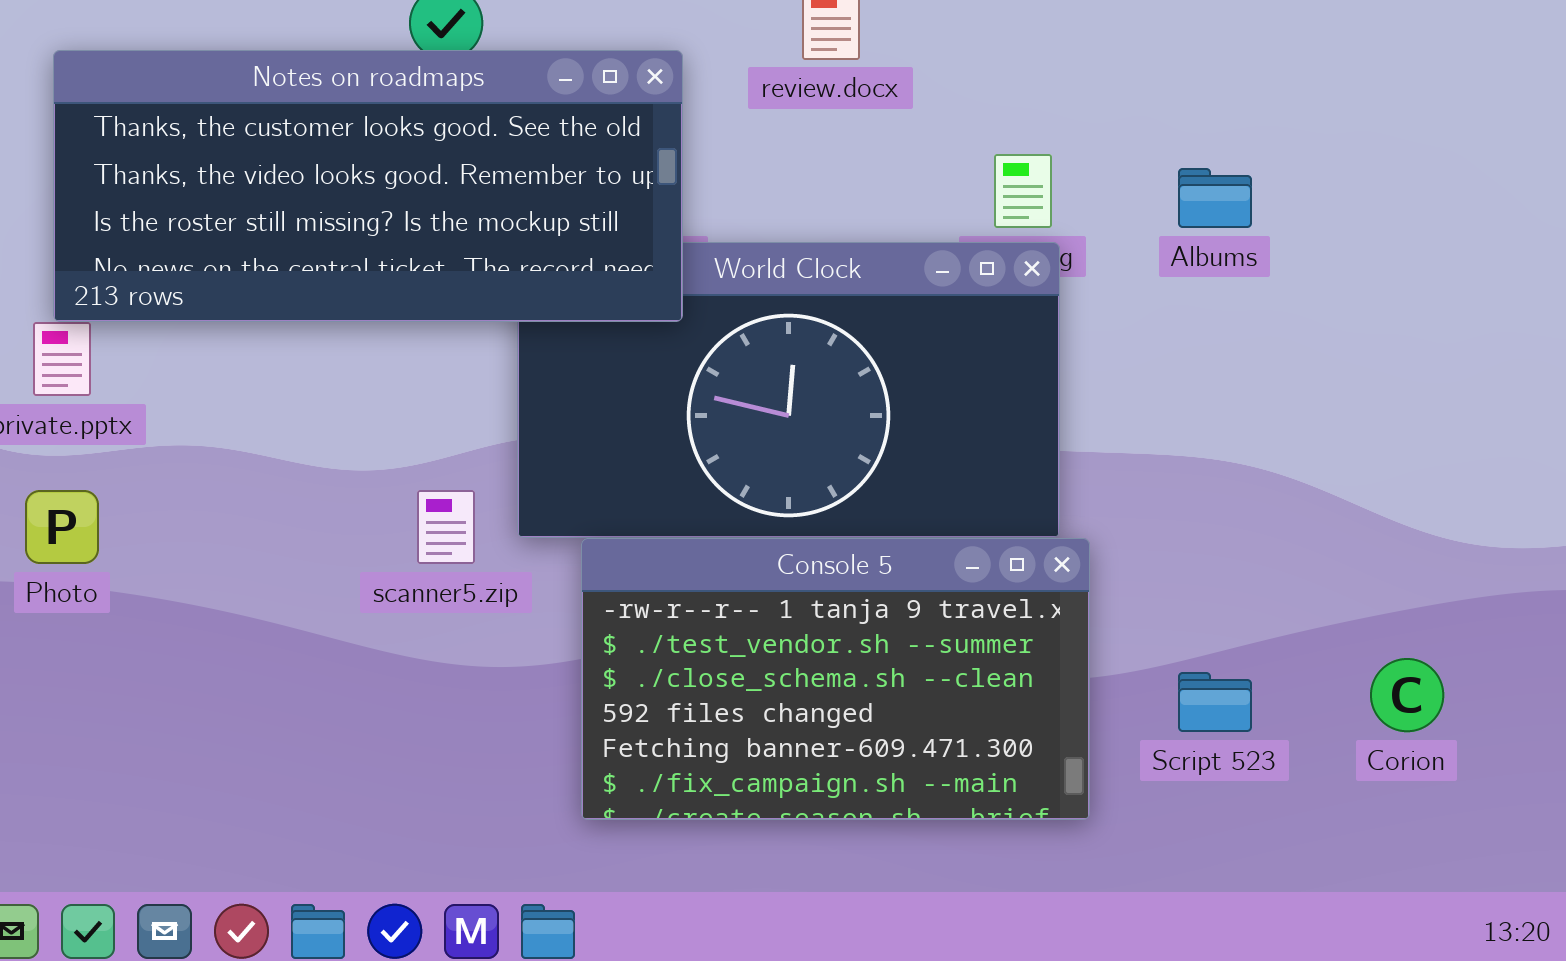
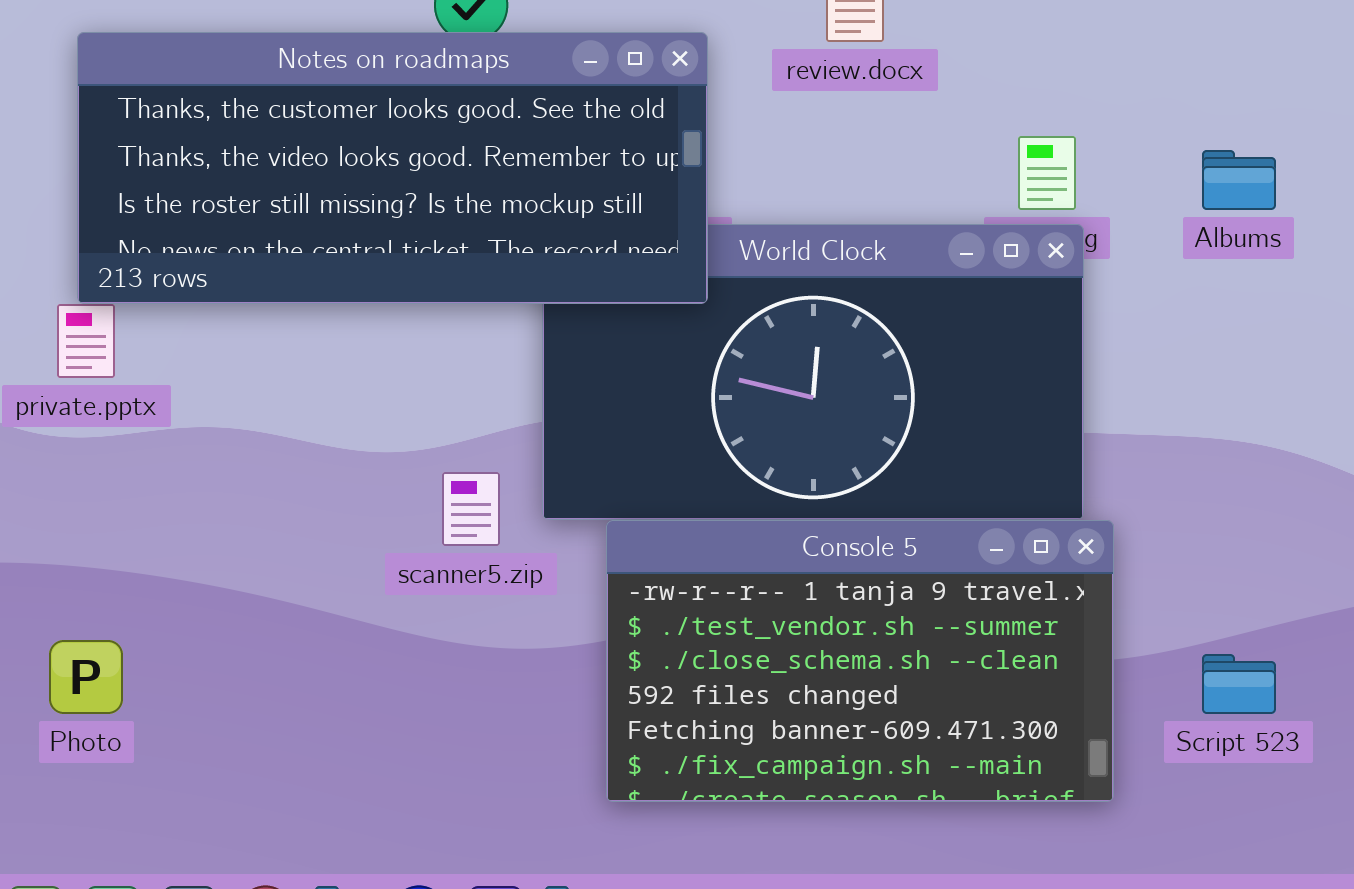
Photo: [25,490,99,564] -> [49,640,123,714], moved

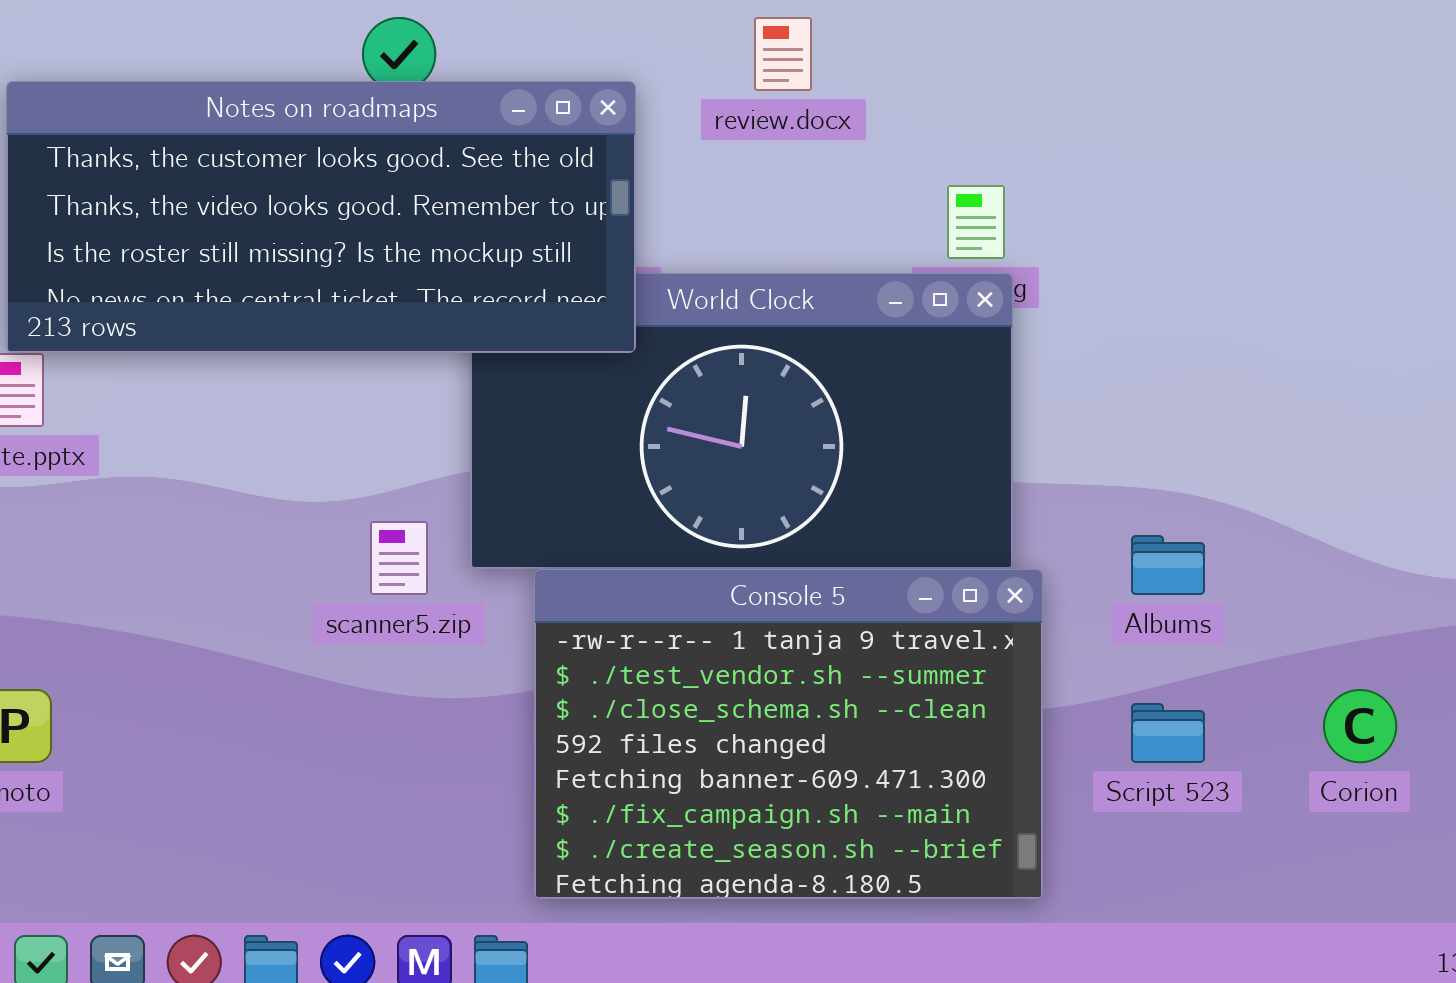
Albums: [1202,150,1276,210] -> [1131,535,1205,595], moved
Console 5: [606,520,1114,802] -> [534,569,1043,899], resized

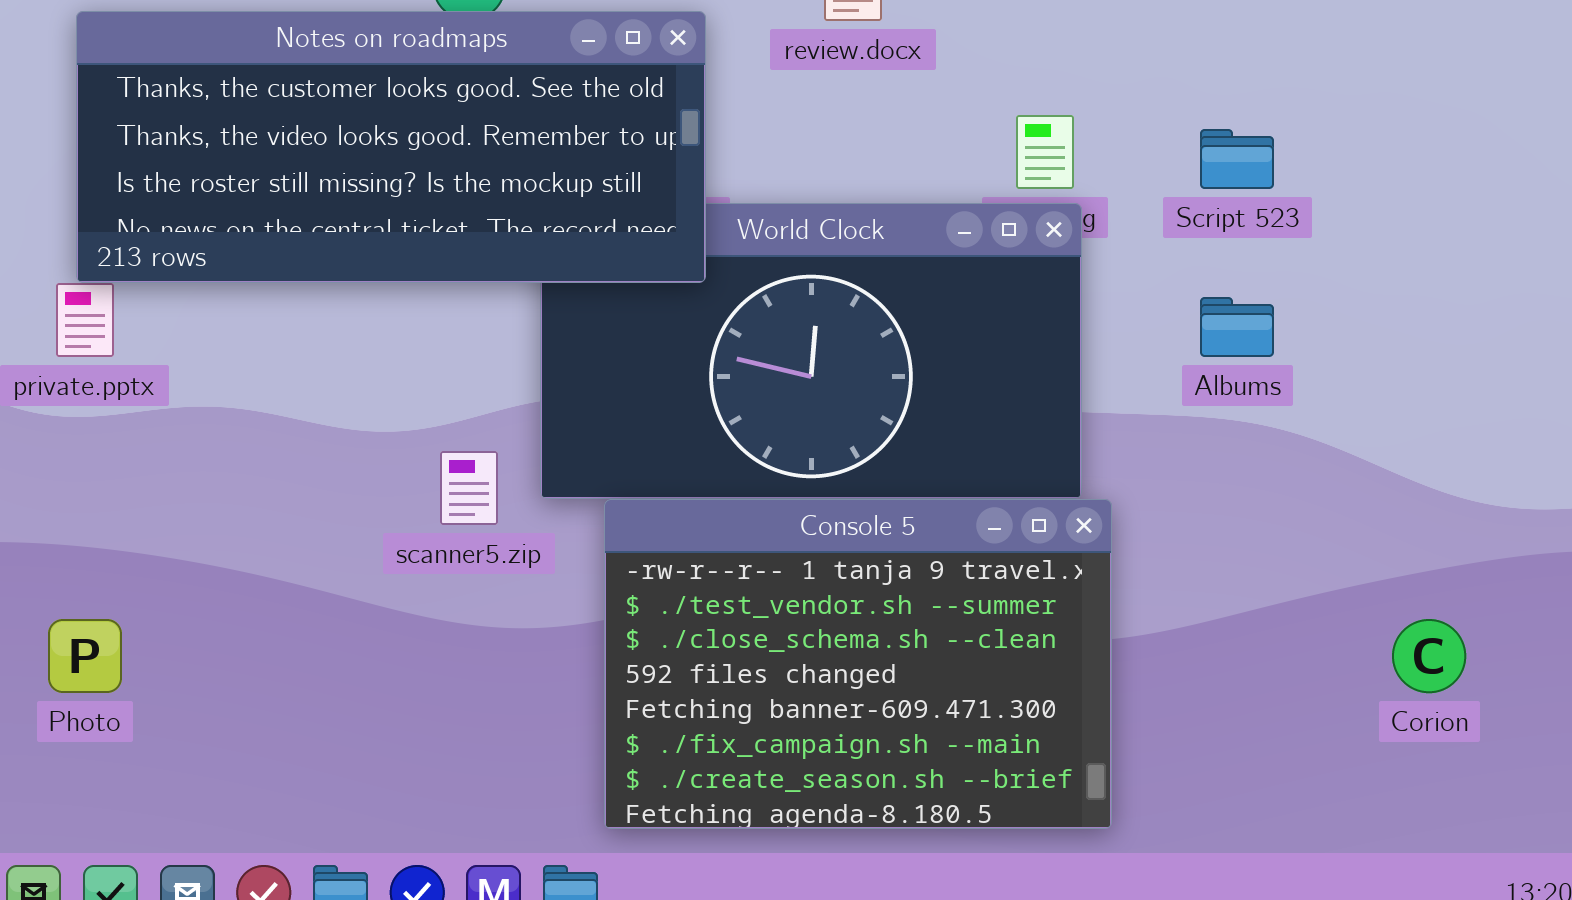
Albums: [1131,535,1205,595] -> [1200,297,1274,357], moved
Script 523: [1131,703,1205,763] -> [1200,129,1274,189], moved

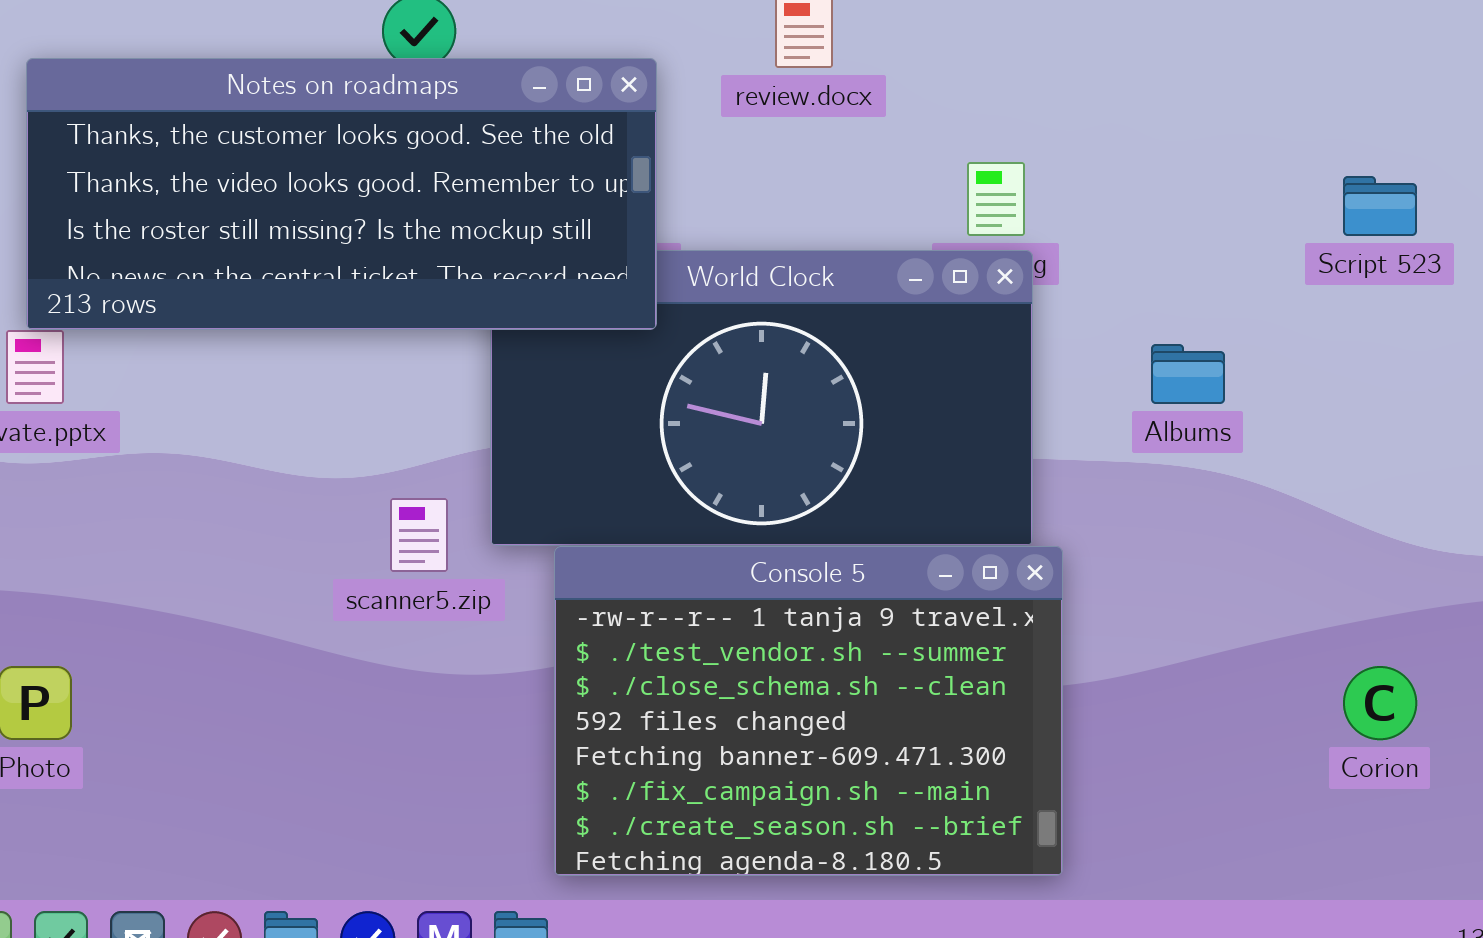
Script 523: [1200,129,1274,189] -> [1343,176,1417,236], moved

